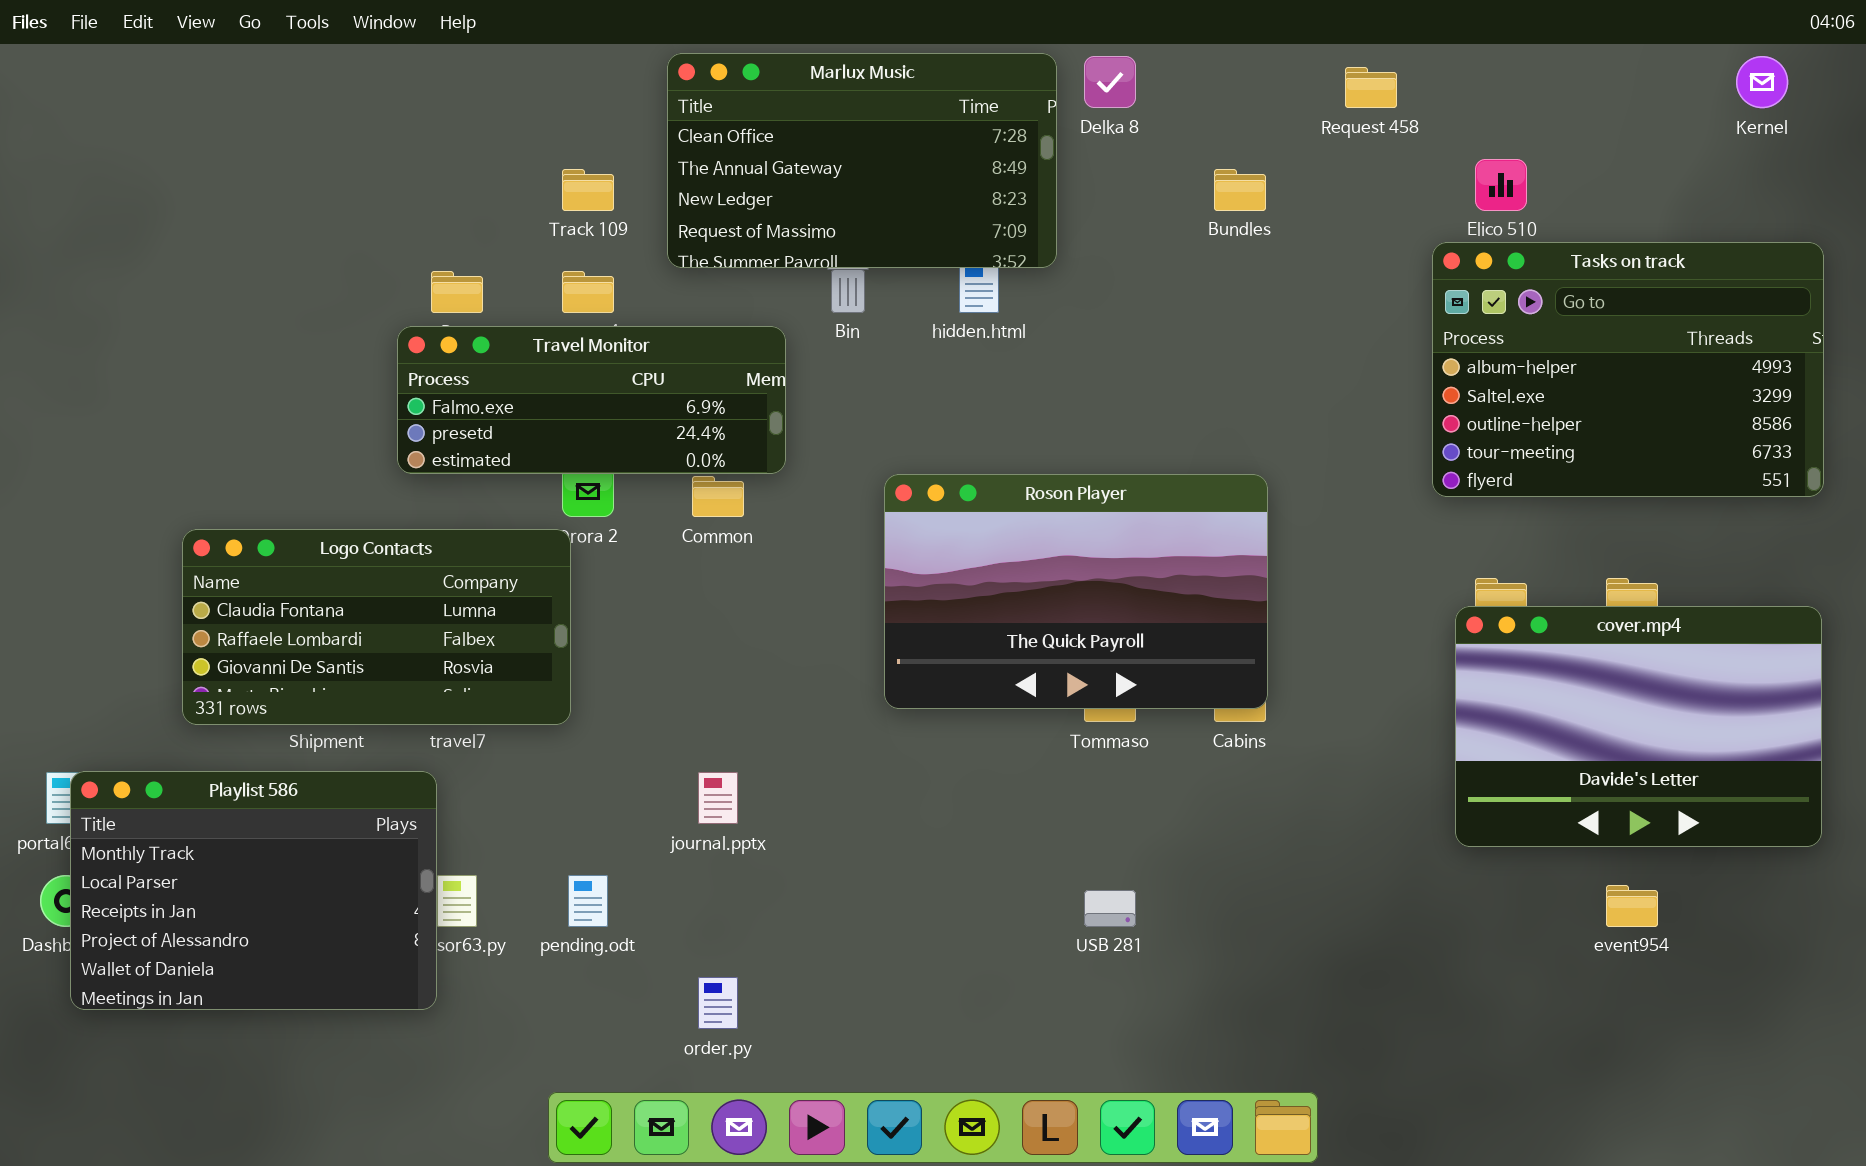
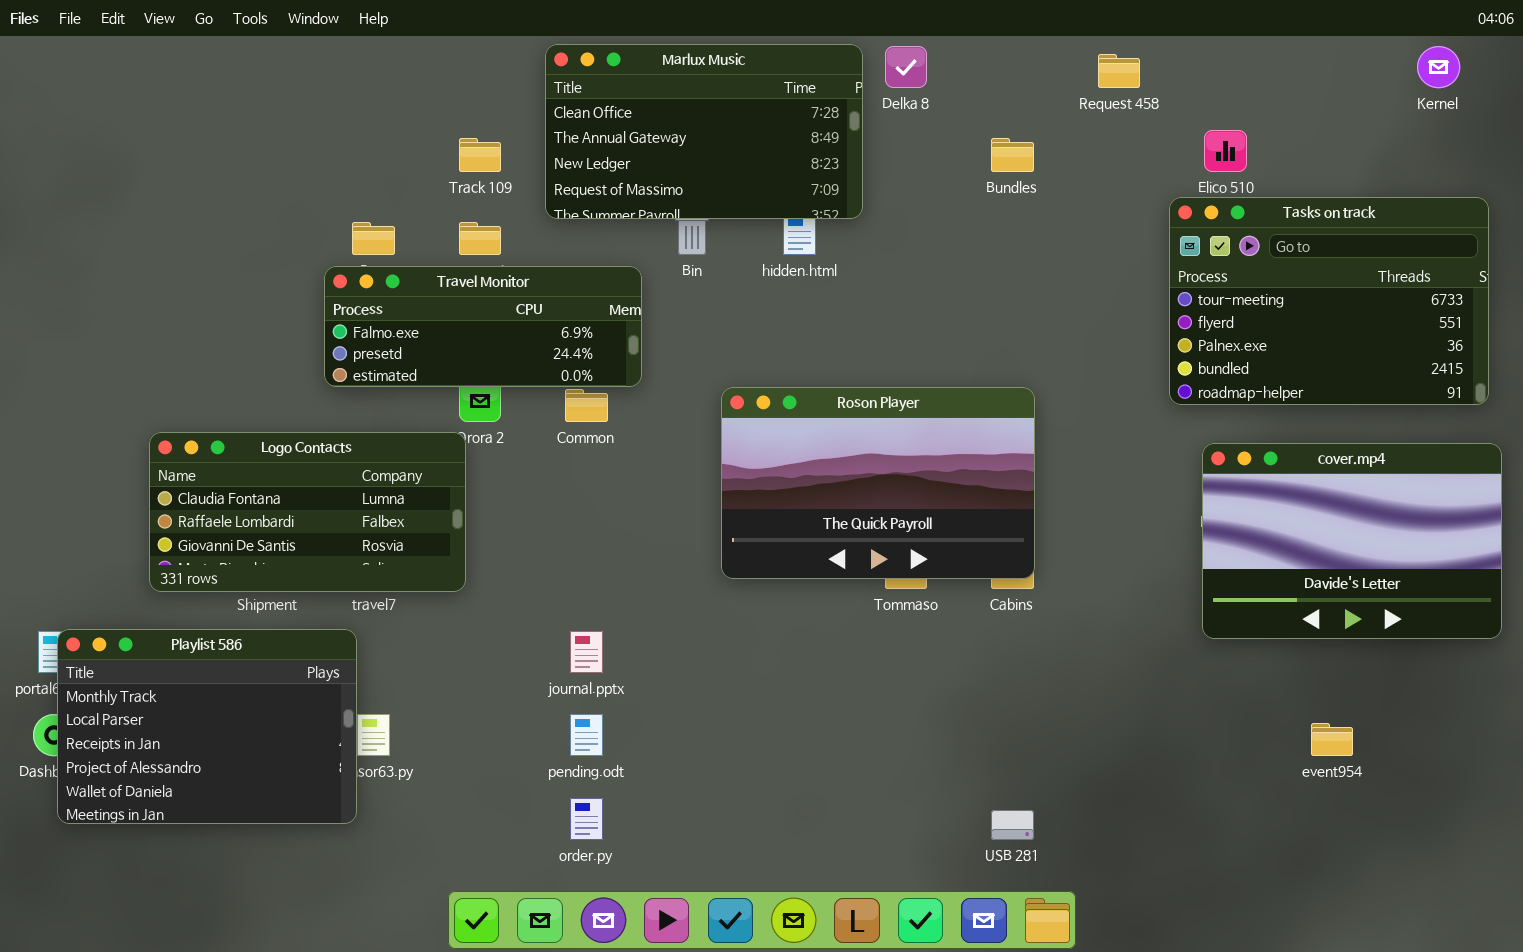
Tasks on track: [1432,242,1824,497] -> [1169,197,1489,405], scrolled down 3 rows
cover.mp4: [1455,606,1822,847] -> [1202,443,1502,639], moved
pending.odt: [568,875,608,927] -> [570,714,603,756], moved
USB 281: [1084,890,1136,927] -> [991,810,1034,840], moved

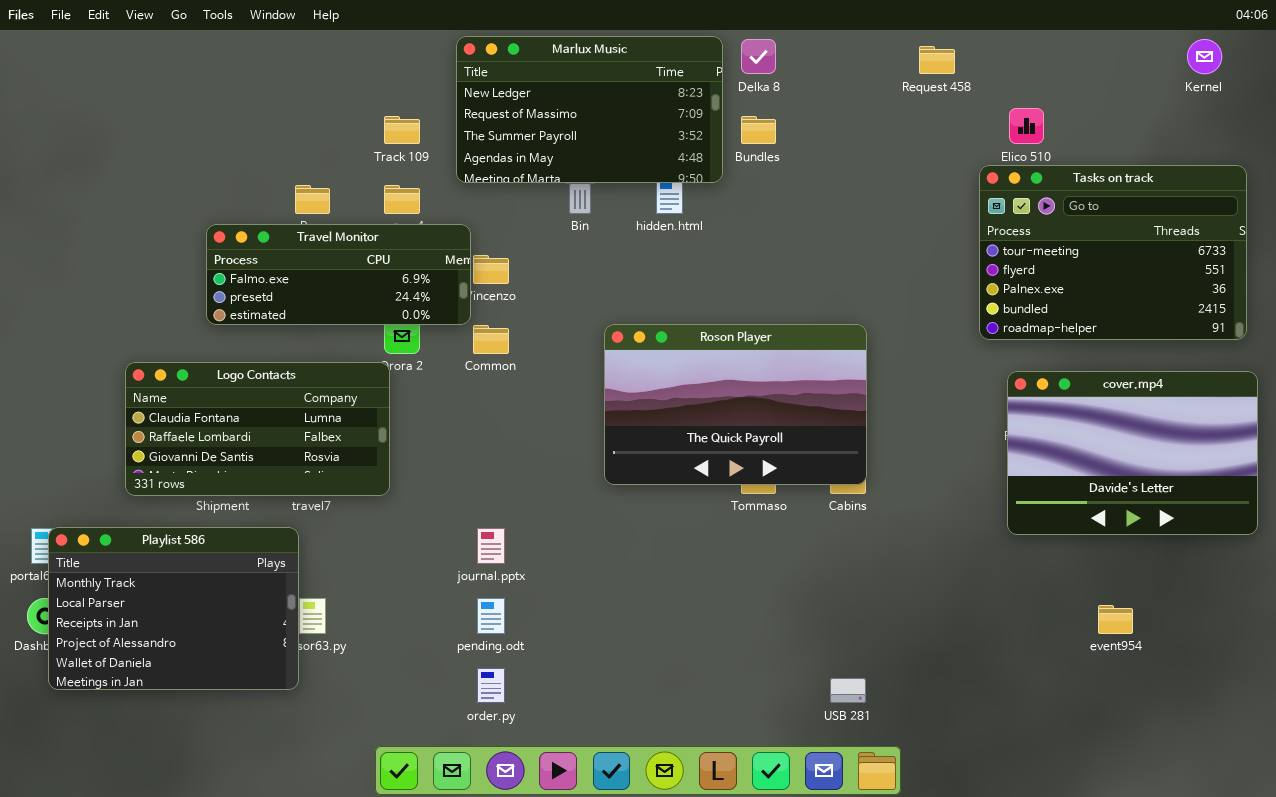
Marlux Music: [545,44,863,219] -> [456,36,723,183], scrolled down 2 rows
Bundles: [991,138,1034,172] -> [741,116,776,144], moved
Travel Monitor: [324,266,642,387] -> [206,224,471,325], moved

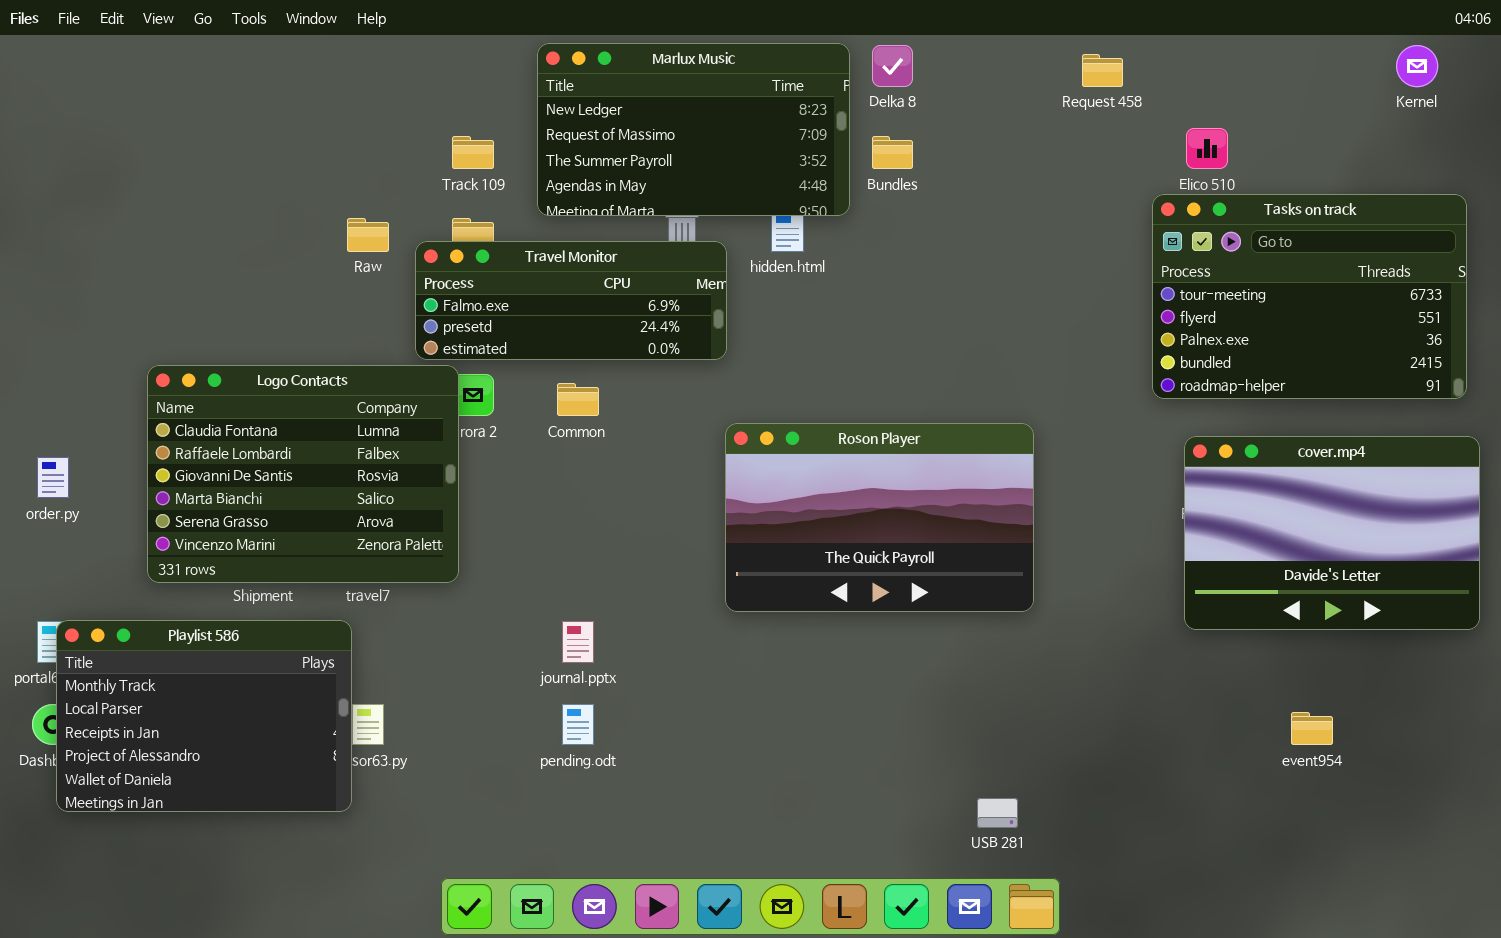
Travel Monitor: [206,224,471,325] -> [415,241,727,360], moved
Roson Player: [604,324,867,485] -> [725,423,1034,612], moved
Logo Contacts: [125,362,390,496] -> [147,365,459,583], resized
order.py: [477,668,505,703] -> [37,457,69,498], moved

